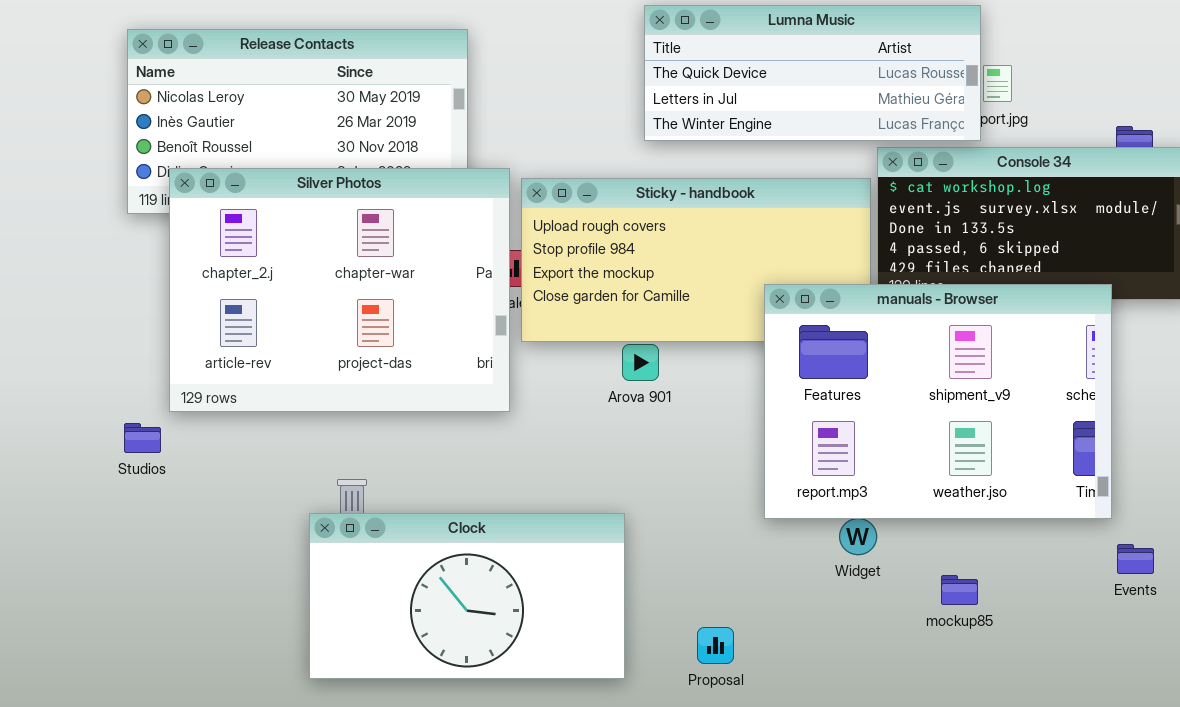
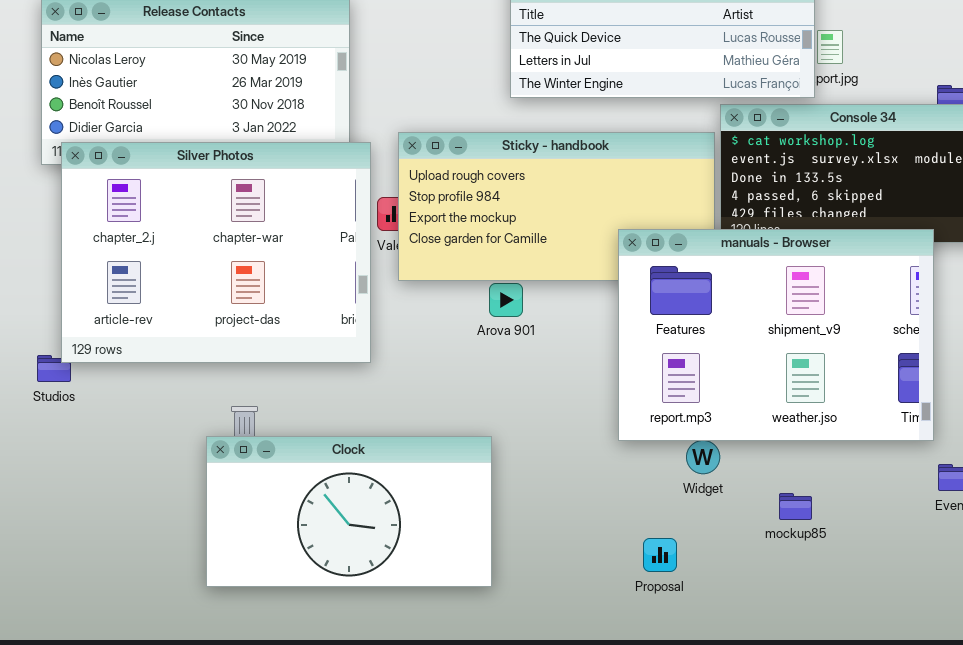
Silver Photos: [169,168,510,412] -> [61,142,371,363], moved
Proposal: [697,627,734,664] -> [643,538,677,572], moved

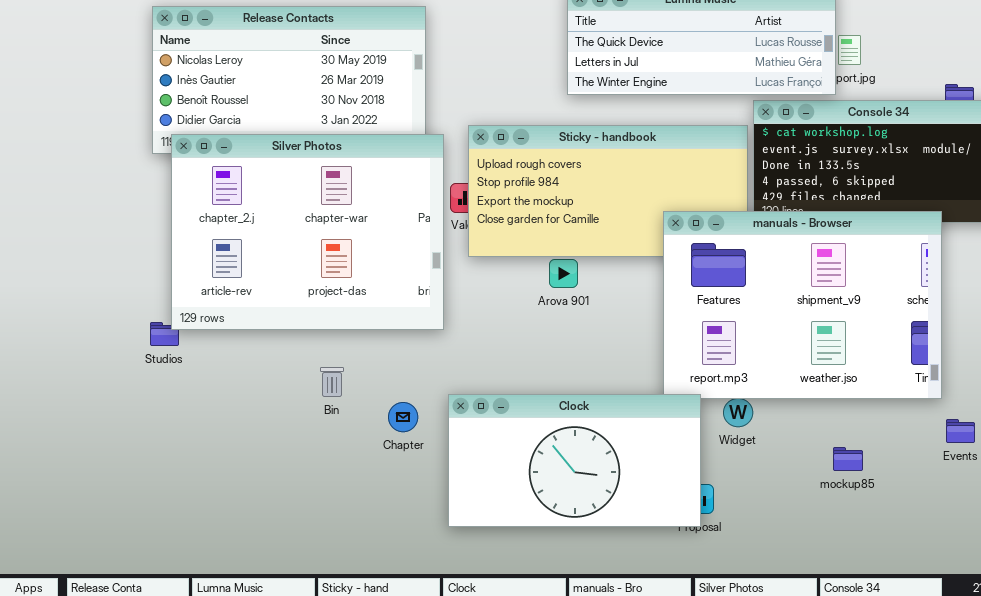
Clock: [206,436,492,587] -> [448,394,701,527], moved
mockup85: [779,493,812,520] -> [833,447,863,471], moved

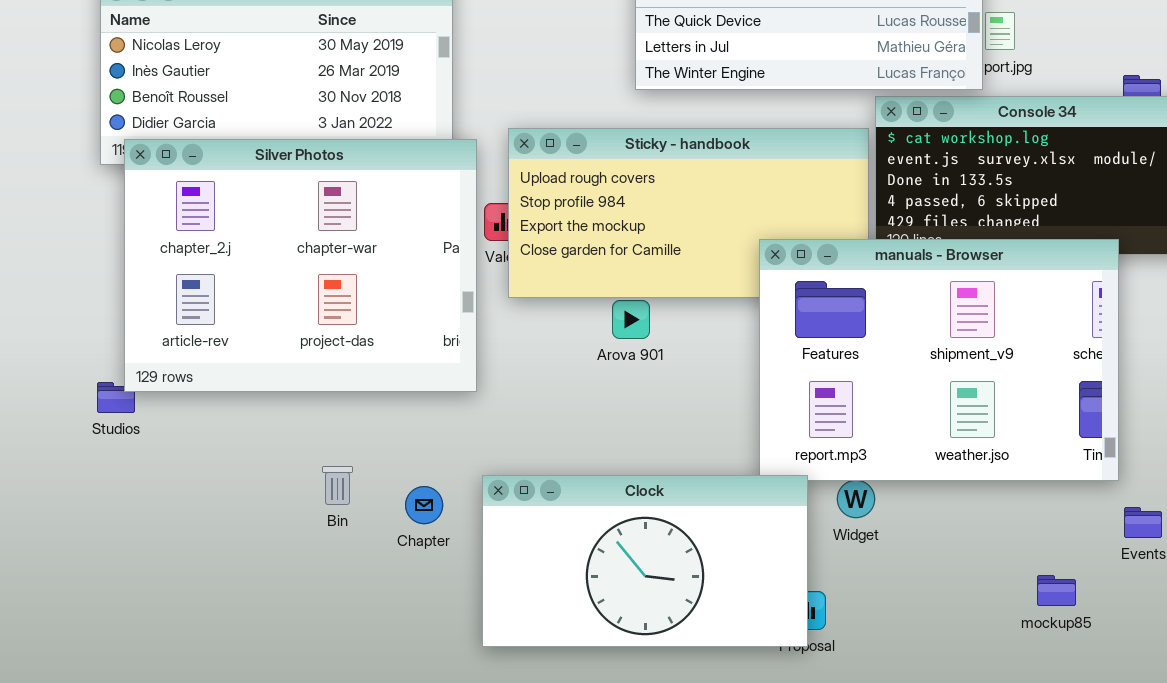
Bin: [320,367,344,397] -> [322,466,353,505], moved
mockup85: [833,447,863,471] -> [1037,575,1076,606], moved

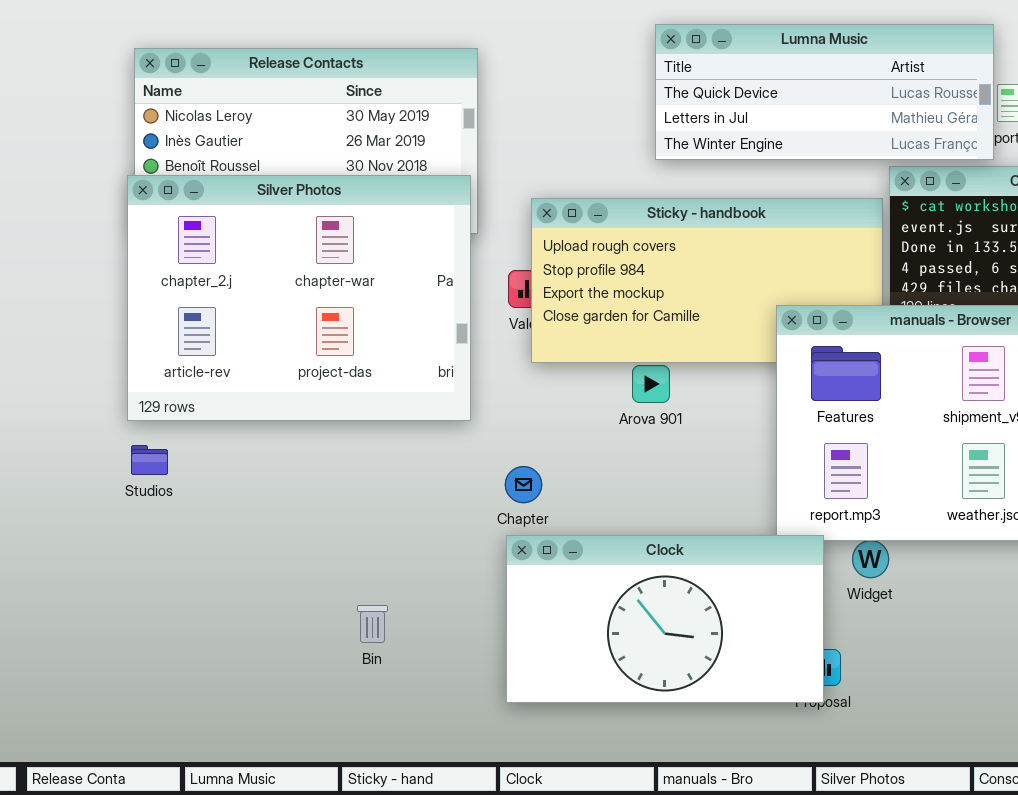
Silver Photos: [124,139,477,392] -> [127,175,471,421], moved
Bin: [322,466,353,505] -> [357,605,388,643], moved
Chapter: [405,486,443,524] -> [505,466,542,503], moved

